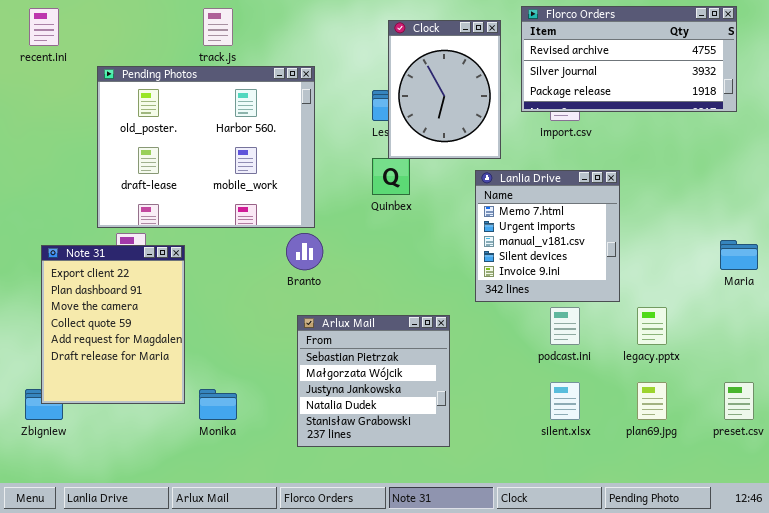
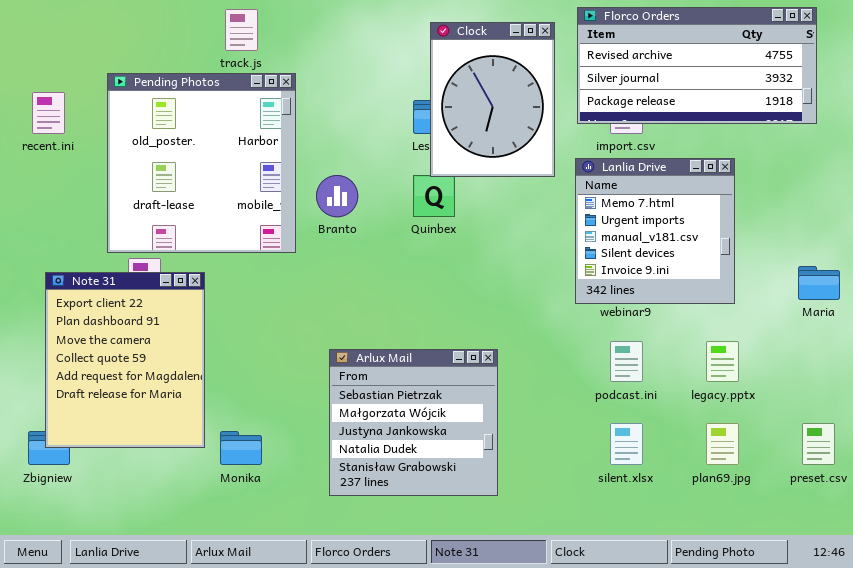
recent.ini: [29,8,59,46] -> [32,92,65,134], moved
Pending Photos: [97,66,315,228] -> [107,73,296,253], resized
Lanlia Drive: [475,170,620,302] -> [575,158,735,304], moved
Branto: [286,233,323,270] -> [316,175,358,217], moved

